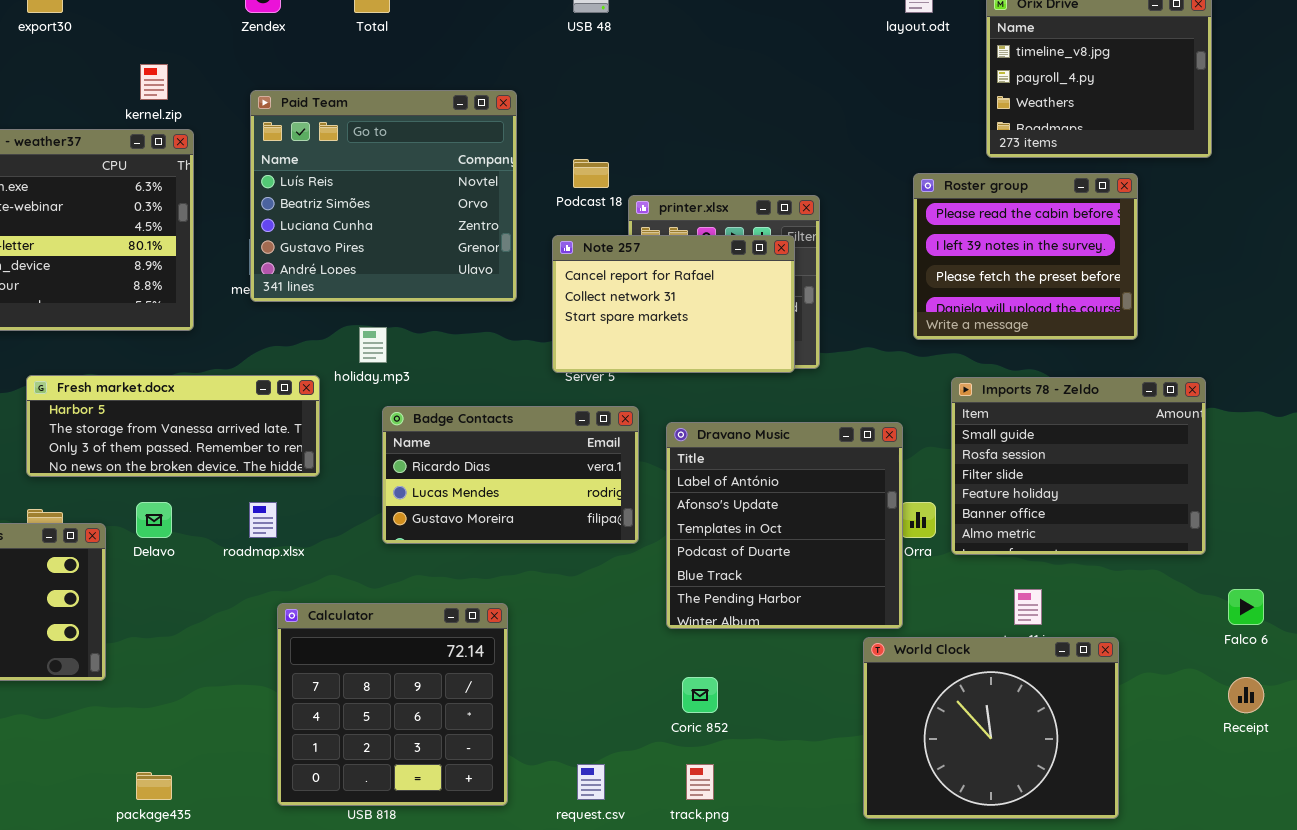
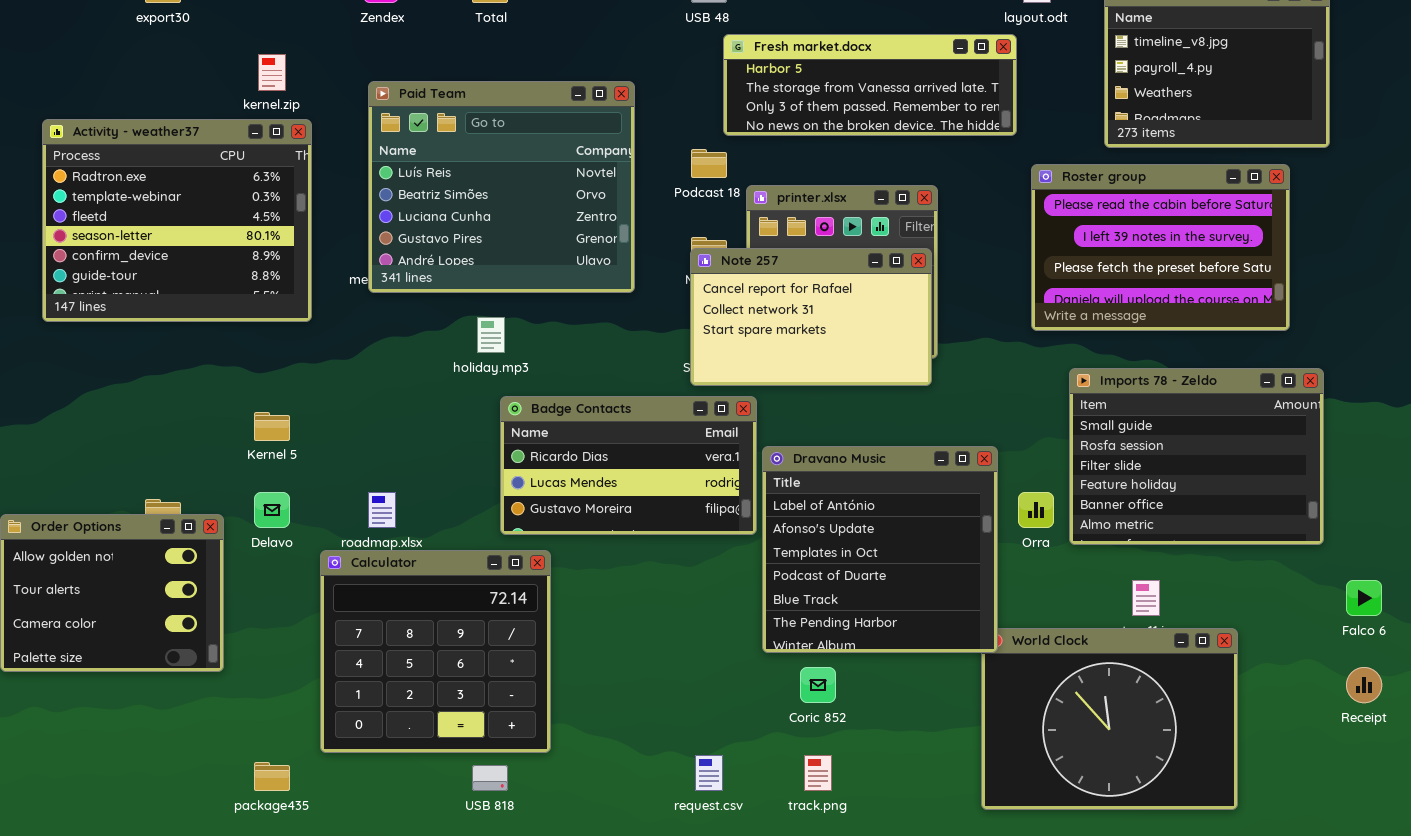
Roster group: [913,173,1138,340] -> [1031,164,1290,331], resized
Note 257: [552,235,795,373] -> [690,248,932,386], moved
Fresh market.docx: [26,375,320,477] -> [723,34,1017,136], moved
Dravano Music: [666,422,903,629] -> [762,446,998,653], moved
Calculator: [277,603,508,806] -> [320,550,551,753], moved

